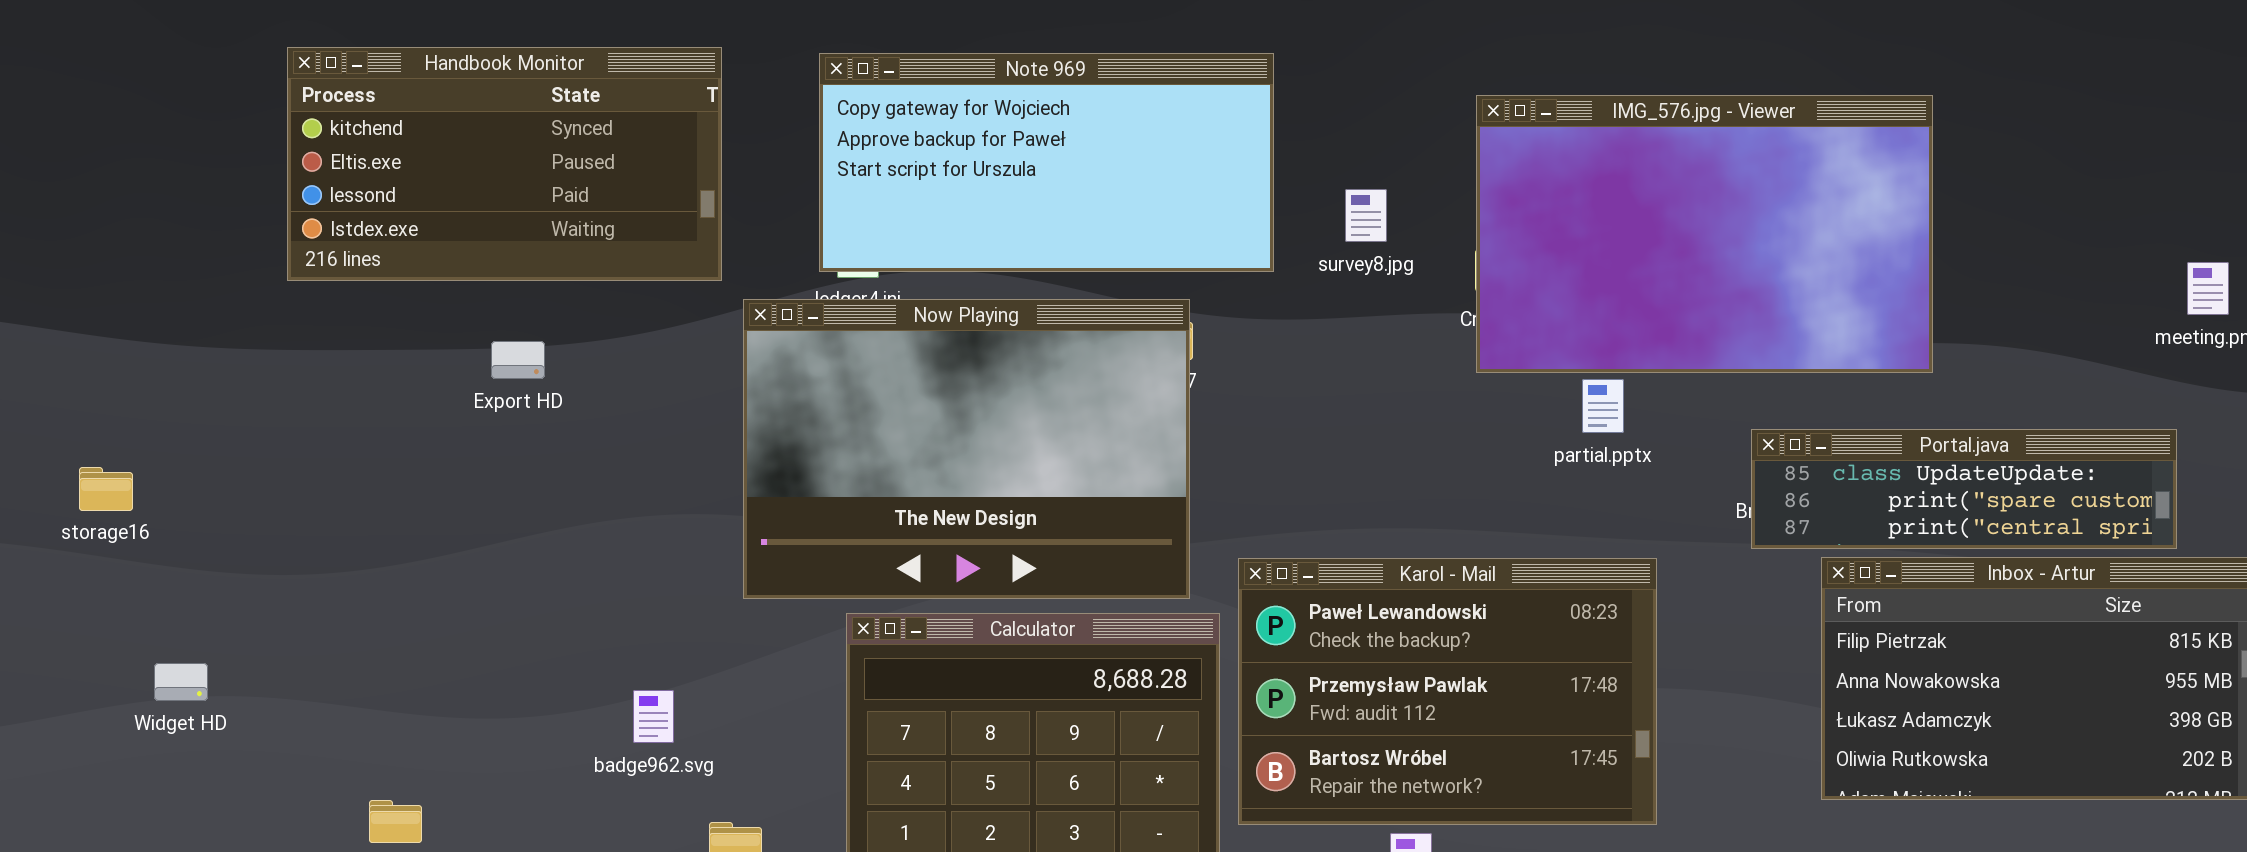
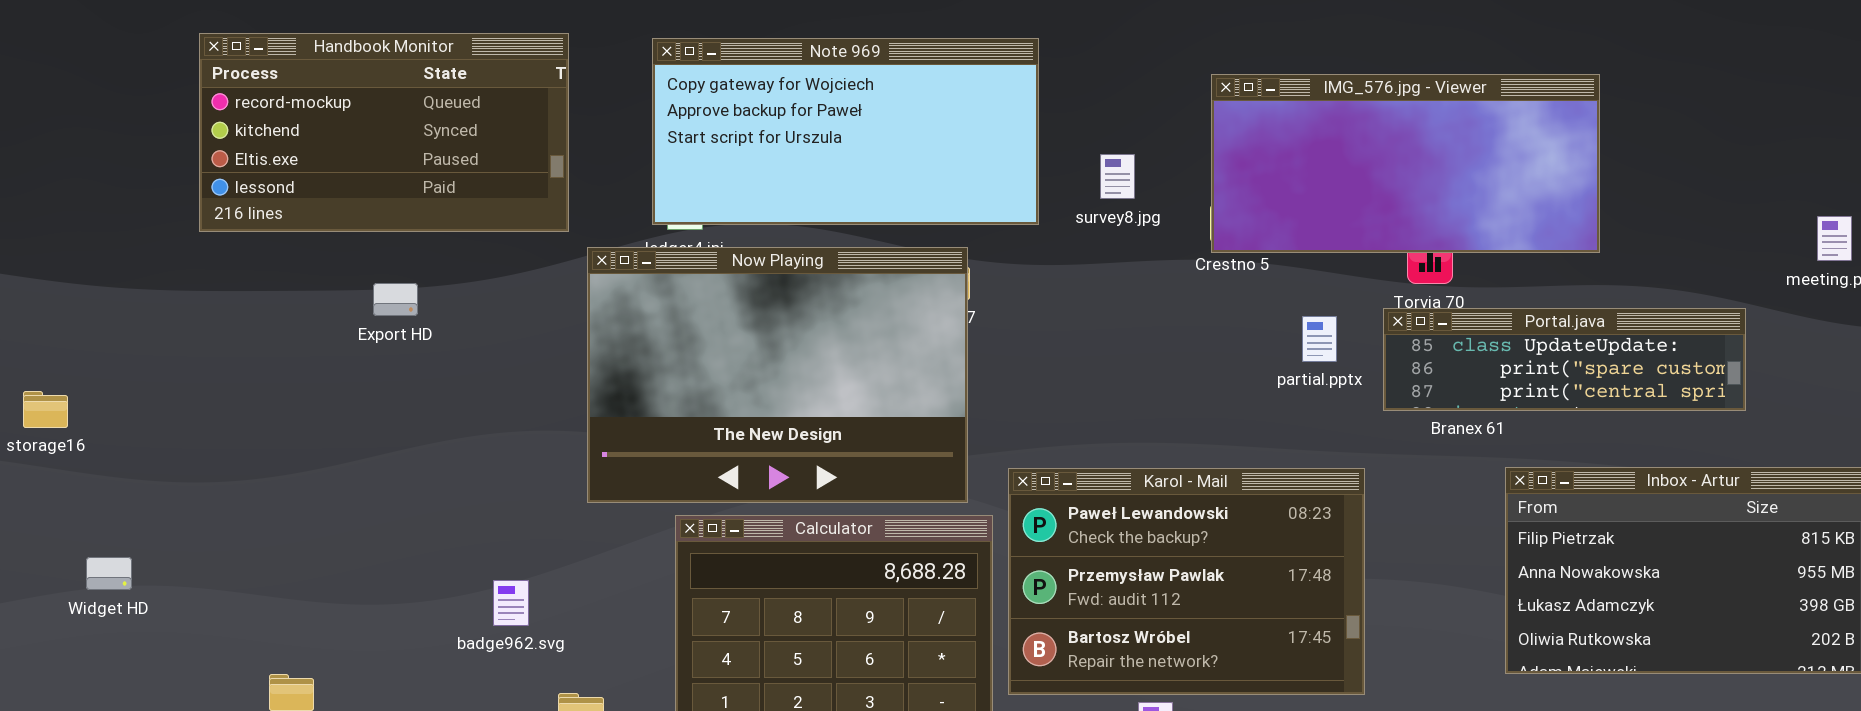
Handbook Monitor: [287,47,722,281] -> [199,33,569,232], scrolled up 1 row
IMG_576.jpg - Viewer: [1476,95,1933,373] -> [1211,74,1600,253], resized
Portal.java: [1751,429,2177,549] -> [1383,308,1746,411], moved

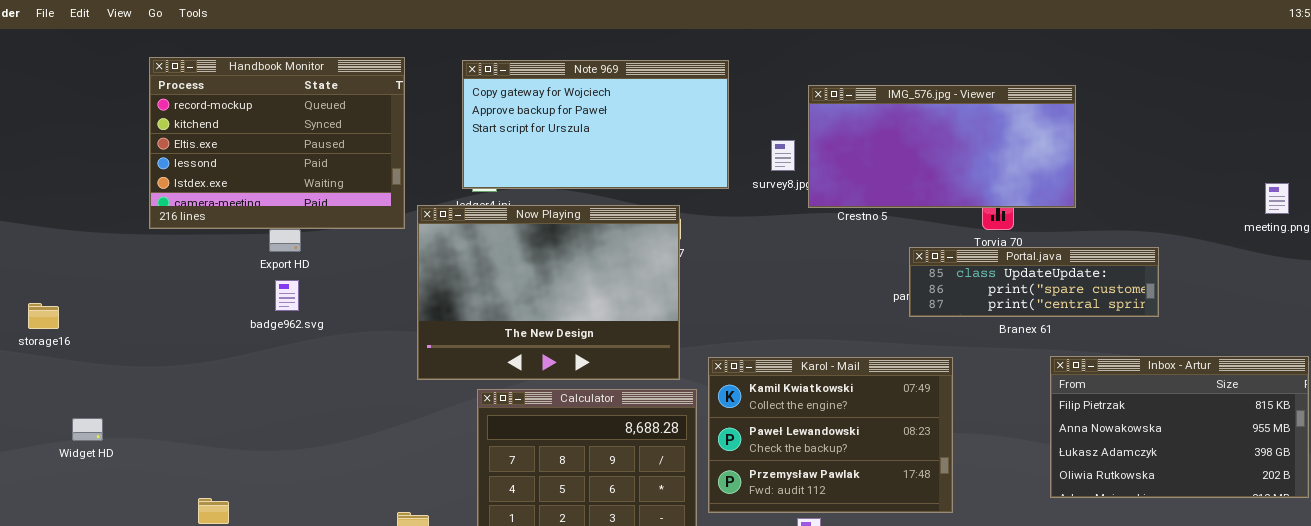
Handbook Monitor: [199,33,569,232] -> [149,57,405,229], resized
IMG_576.jpg - Viewer: [1211,74,1600,253] -> [808,85,1076,208], moved
Portal.java: [1383,308,1746,411] -> [909,247,1159,317], moved
Karol - Mail: [1008,468,1365,695] -> [708,357,953,513], scrolled up 1 row
badge962.svg: [493,580,529,626] -> [275,280,299,311], moved

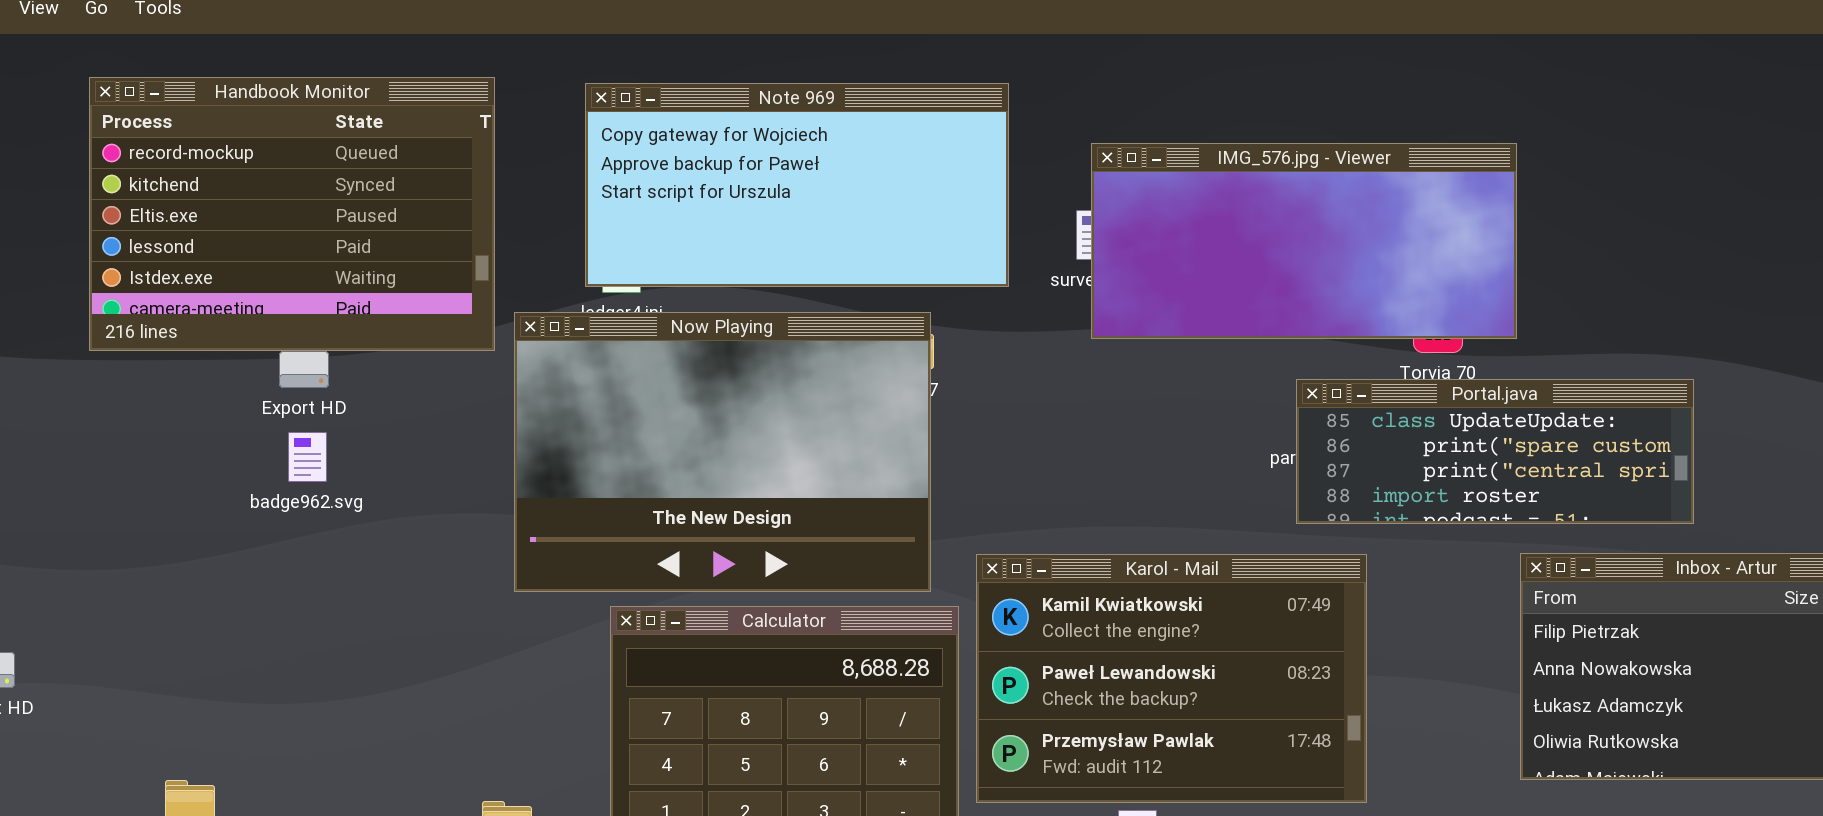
IMG_576.jpg - Viewer: [808,85,1076,208] -> [1091,143,1517,339], moved
Portal.java: [909,247,1159,317] -> [1296,379,1694,524], resized

